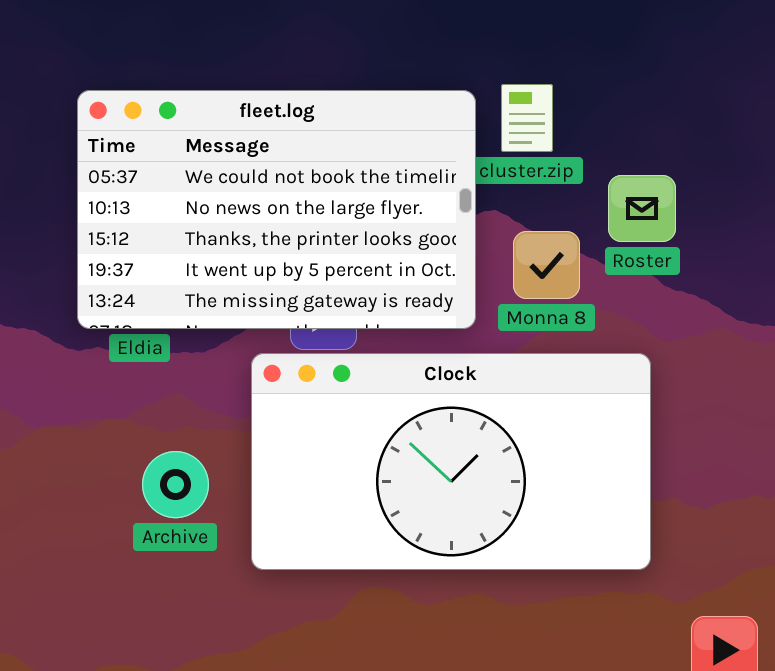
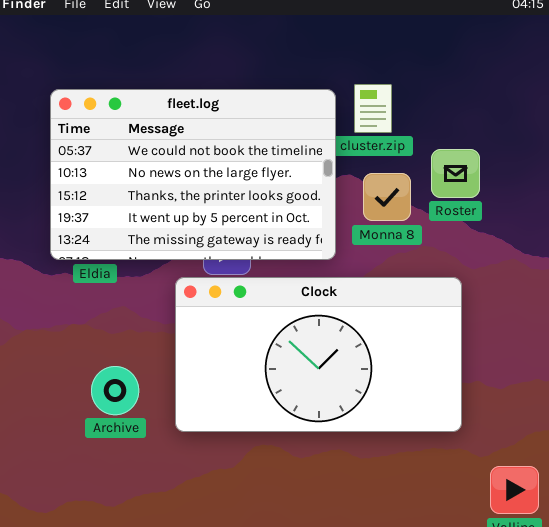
Monna 8: [513,231,580,299] -> [363,173,411,221], moved
Archive: [142,451,209,518] -> [91,366,139,415], moved

